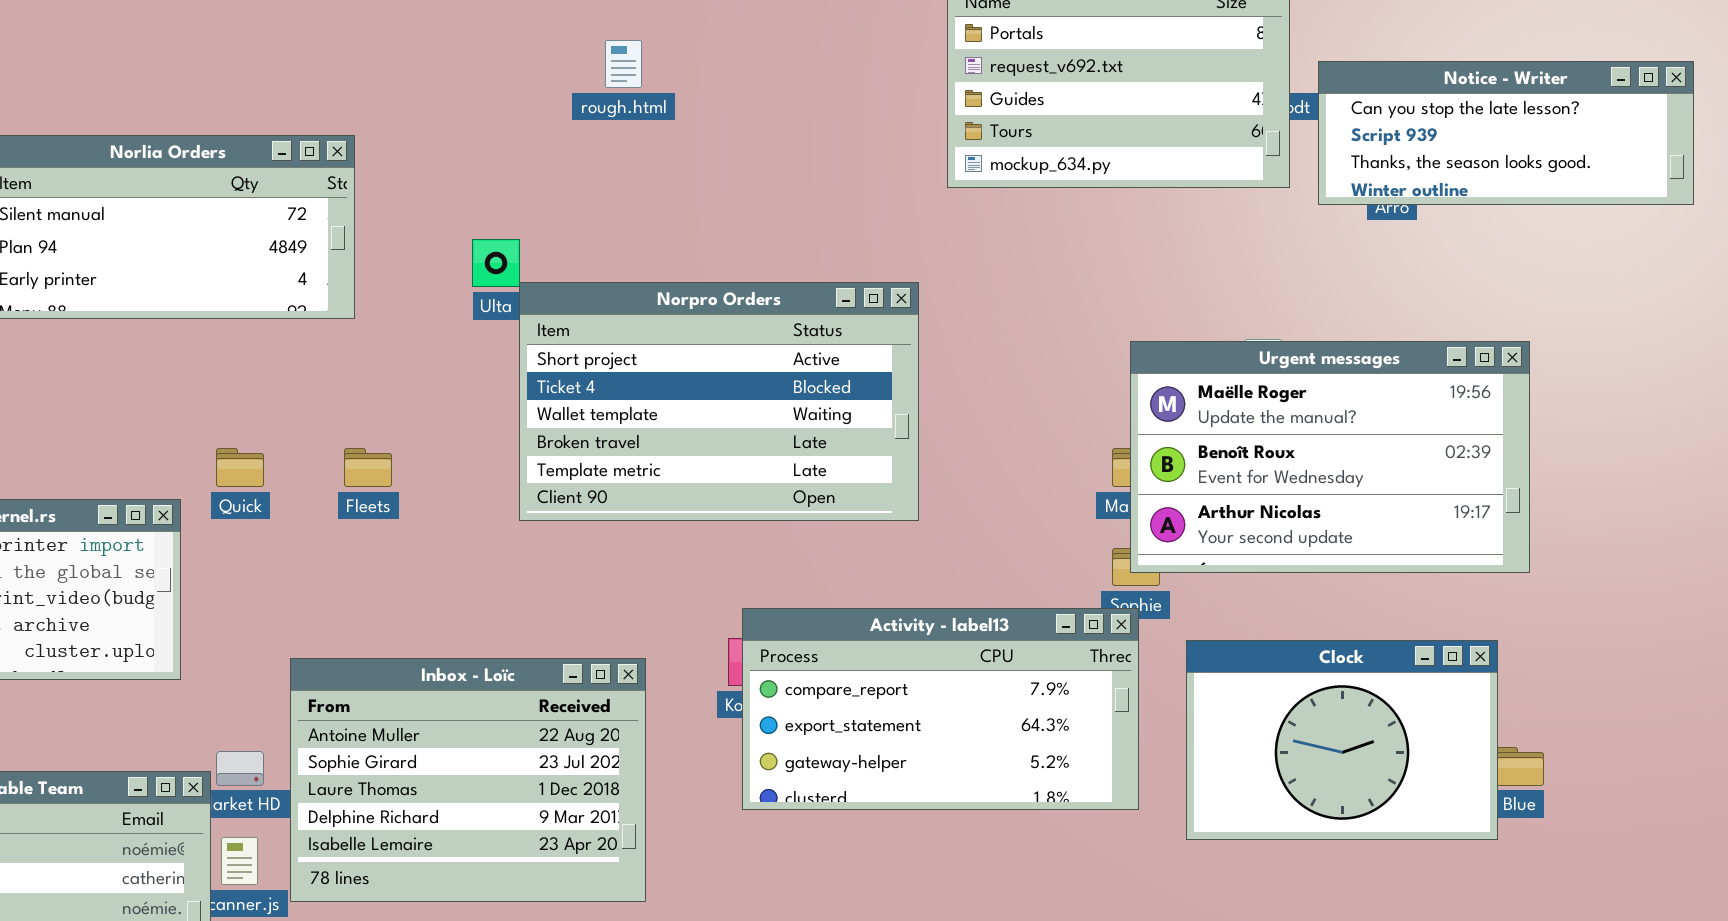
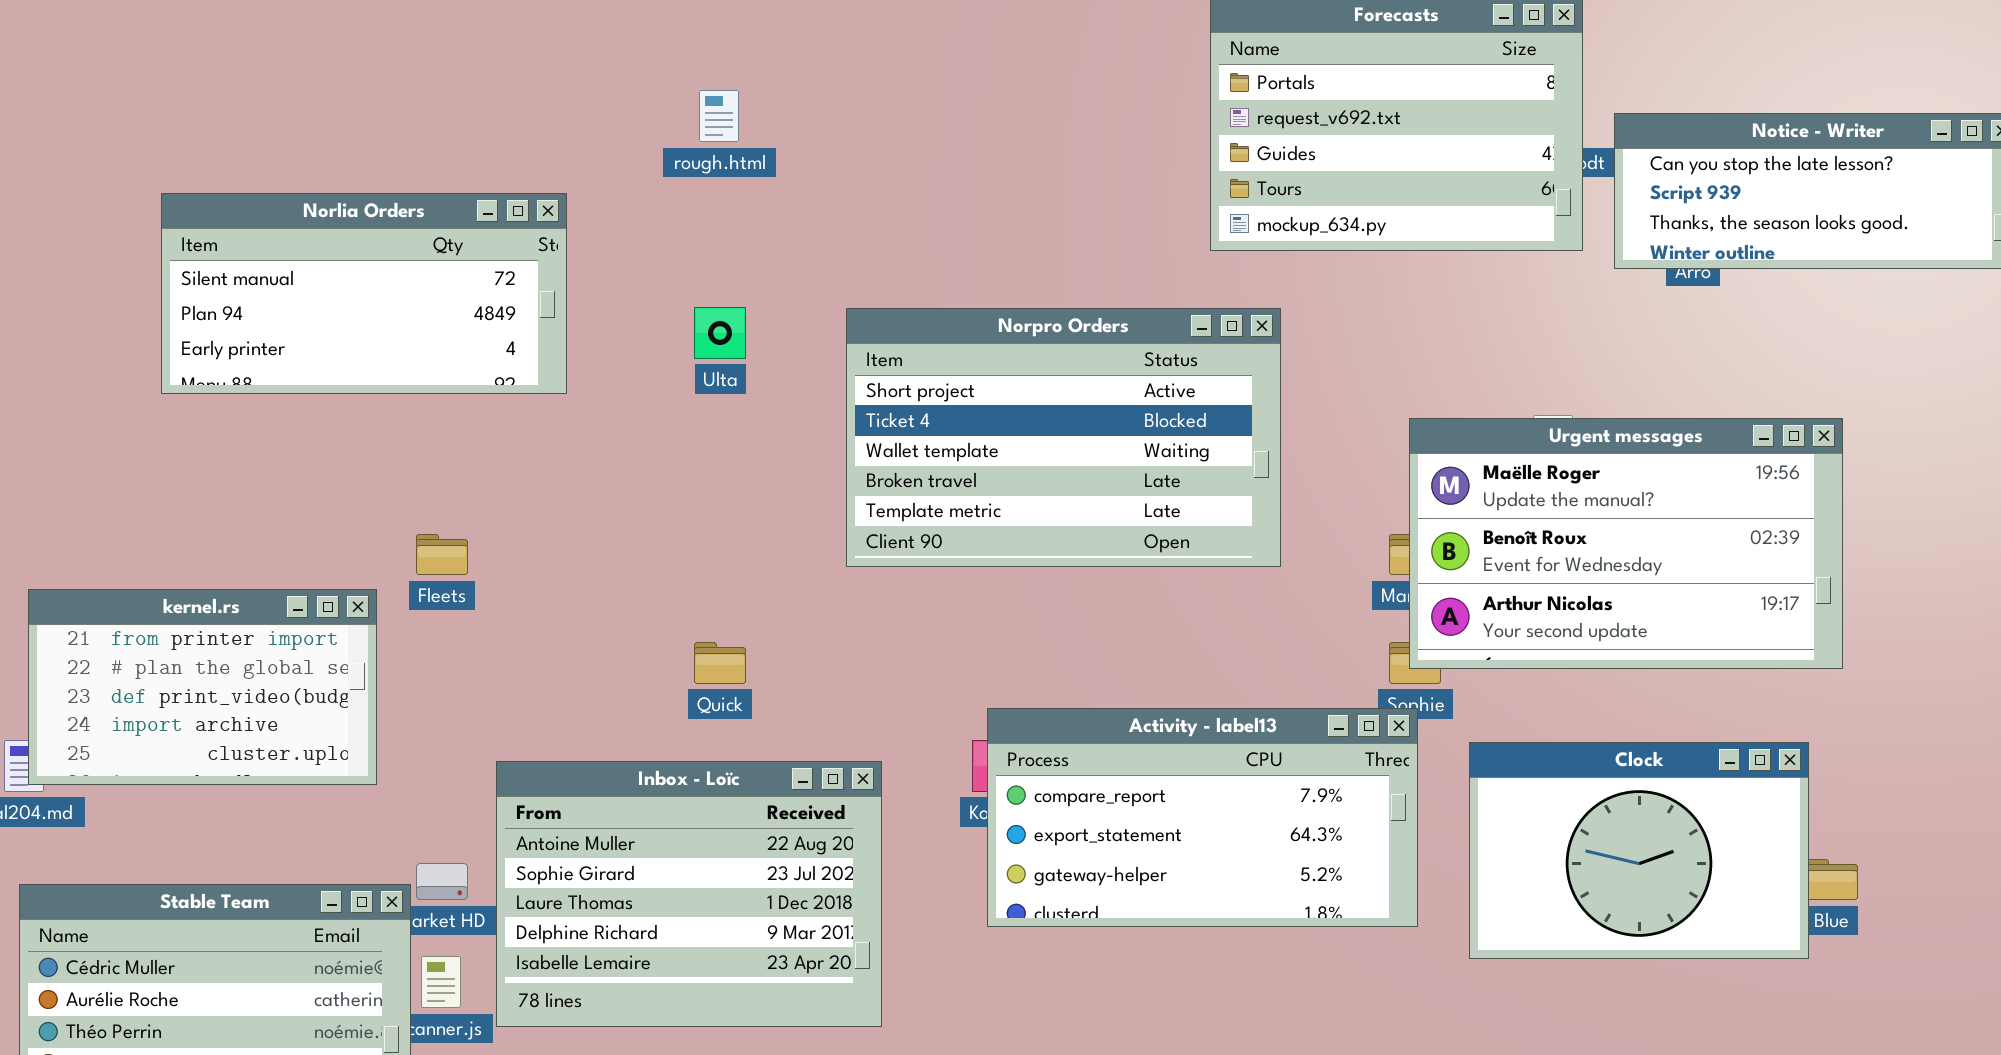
rough.html: [605,40,642,88] -> [699,90,739,142], moved
Norpro Orders: [519,282,919,521] -> [846,308,1281,567], moved
Quick: [216,448,264,487] -> [694,642,746,684], moved
Fleets: [344,448,392,487] -> [416,534,468,575], moved

